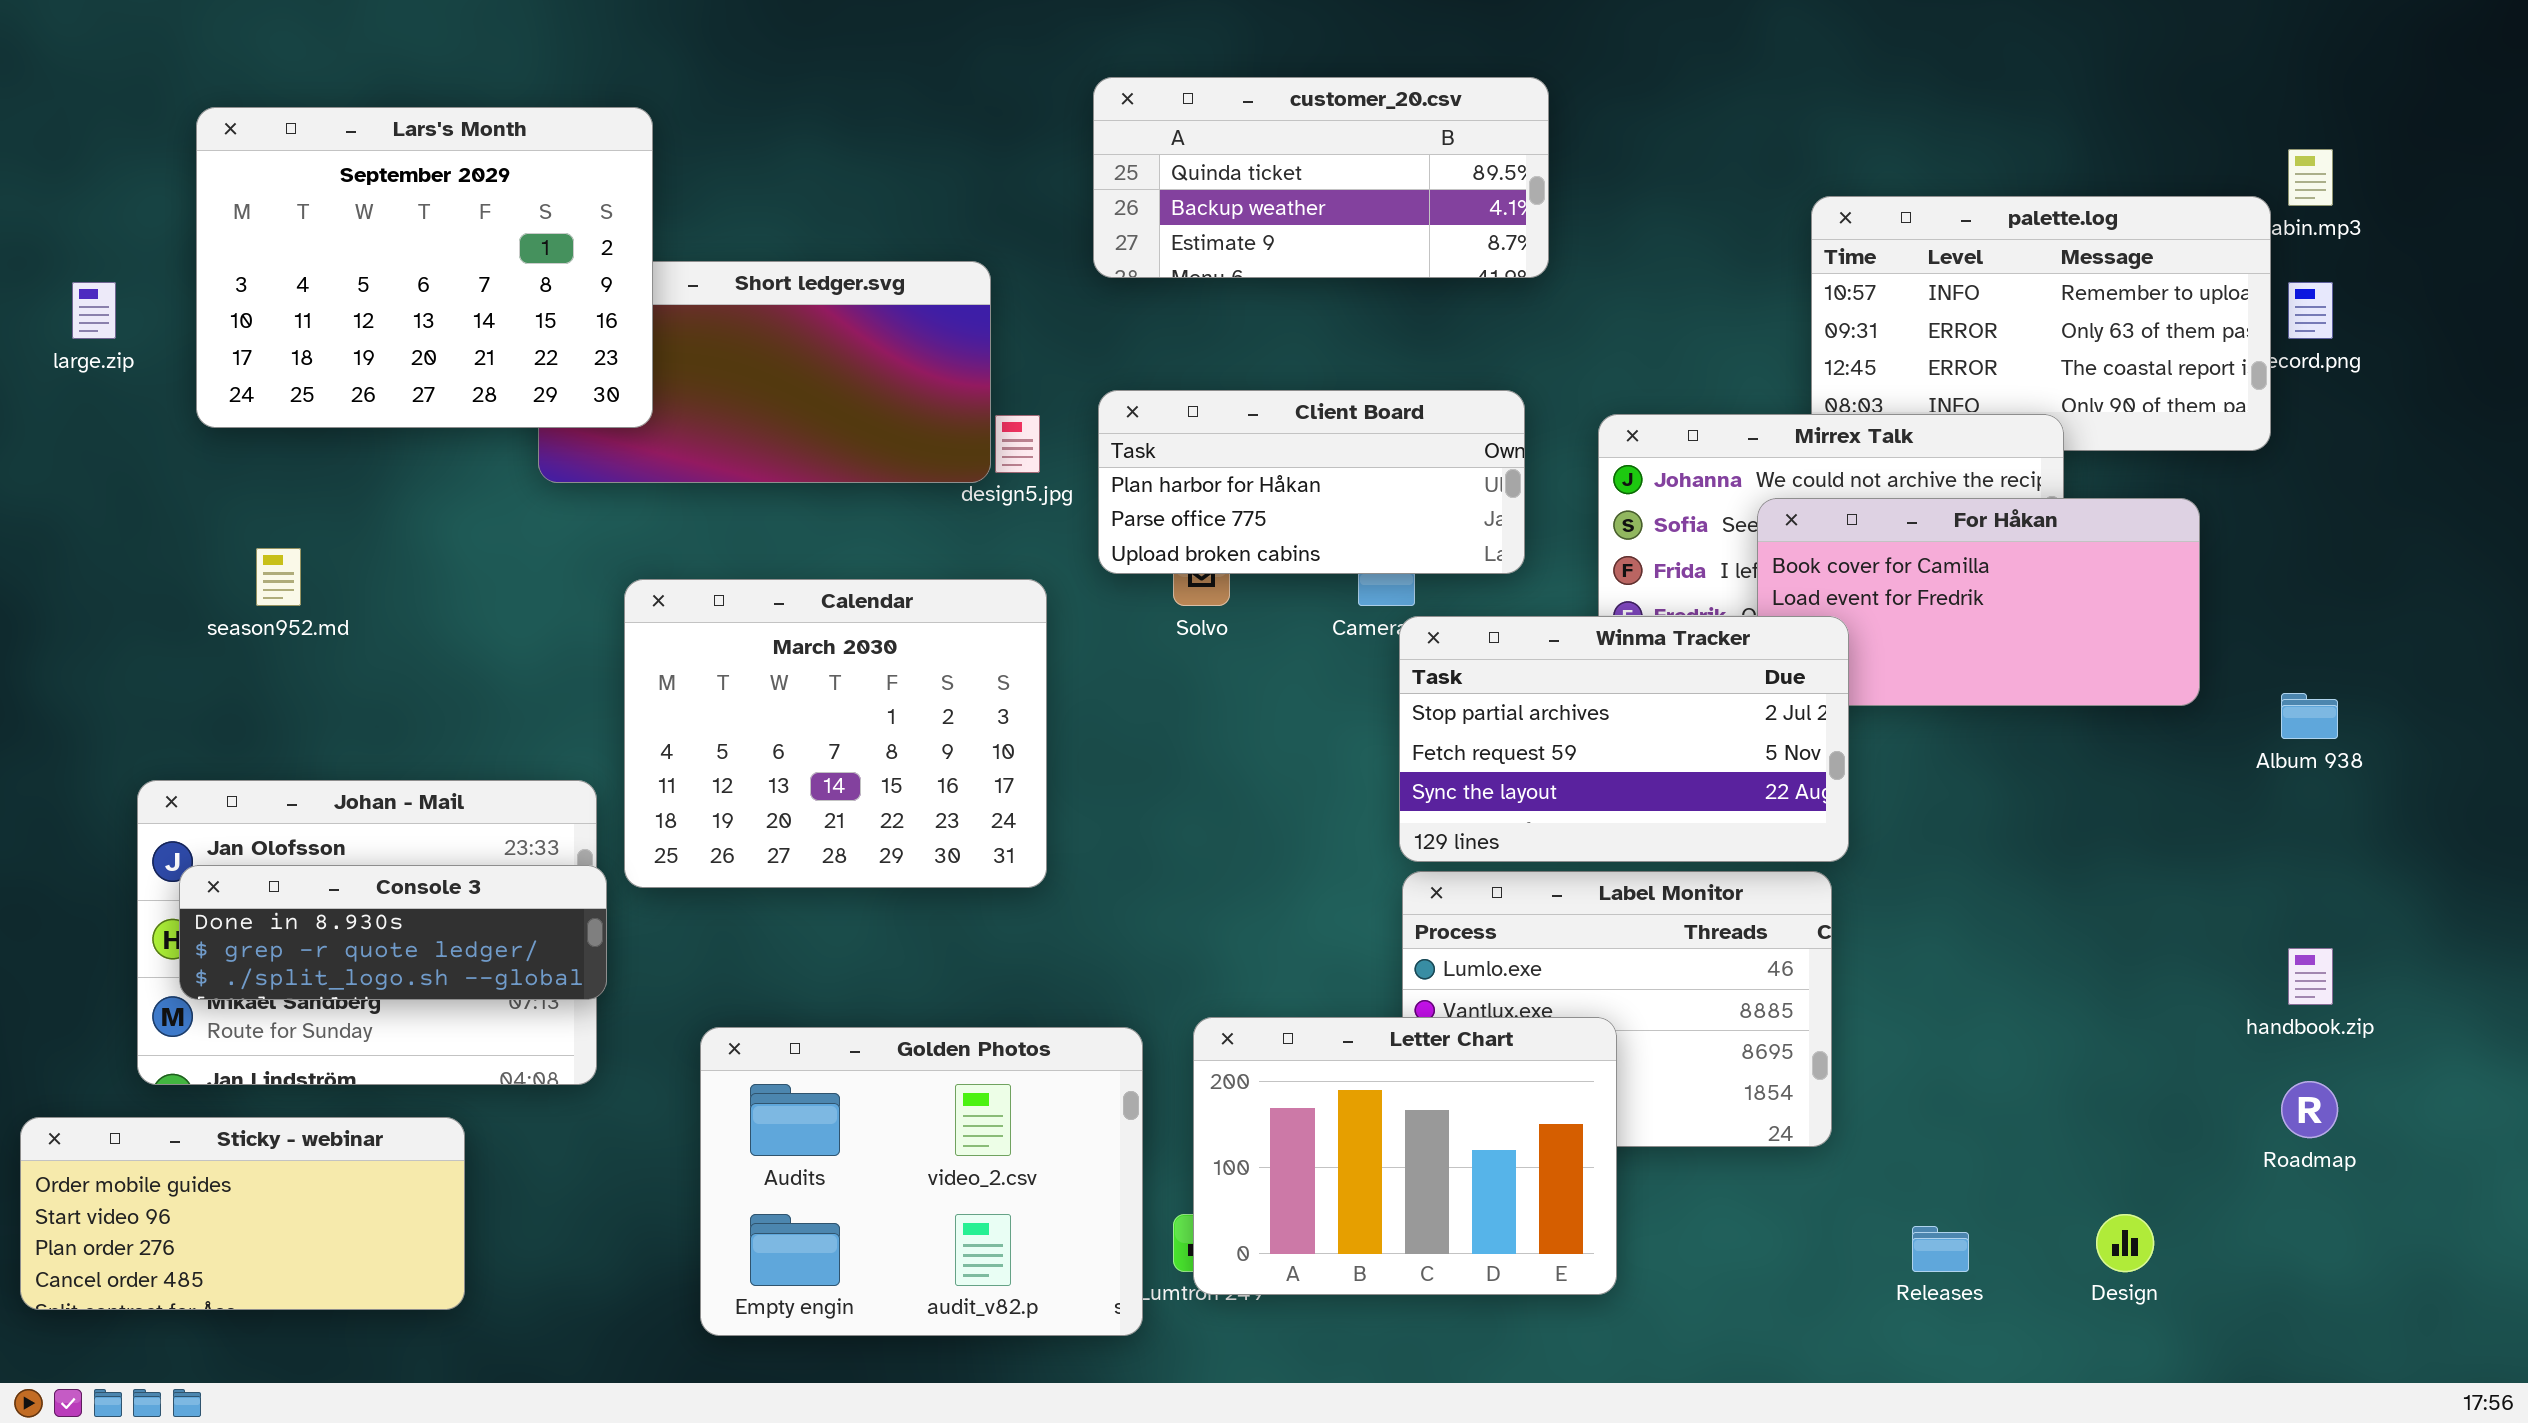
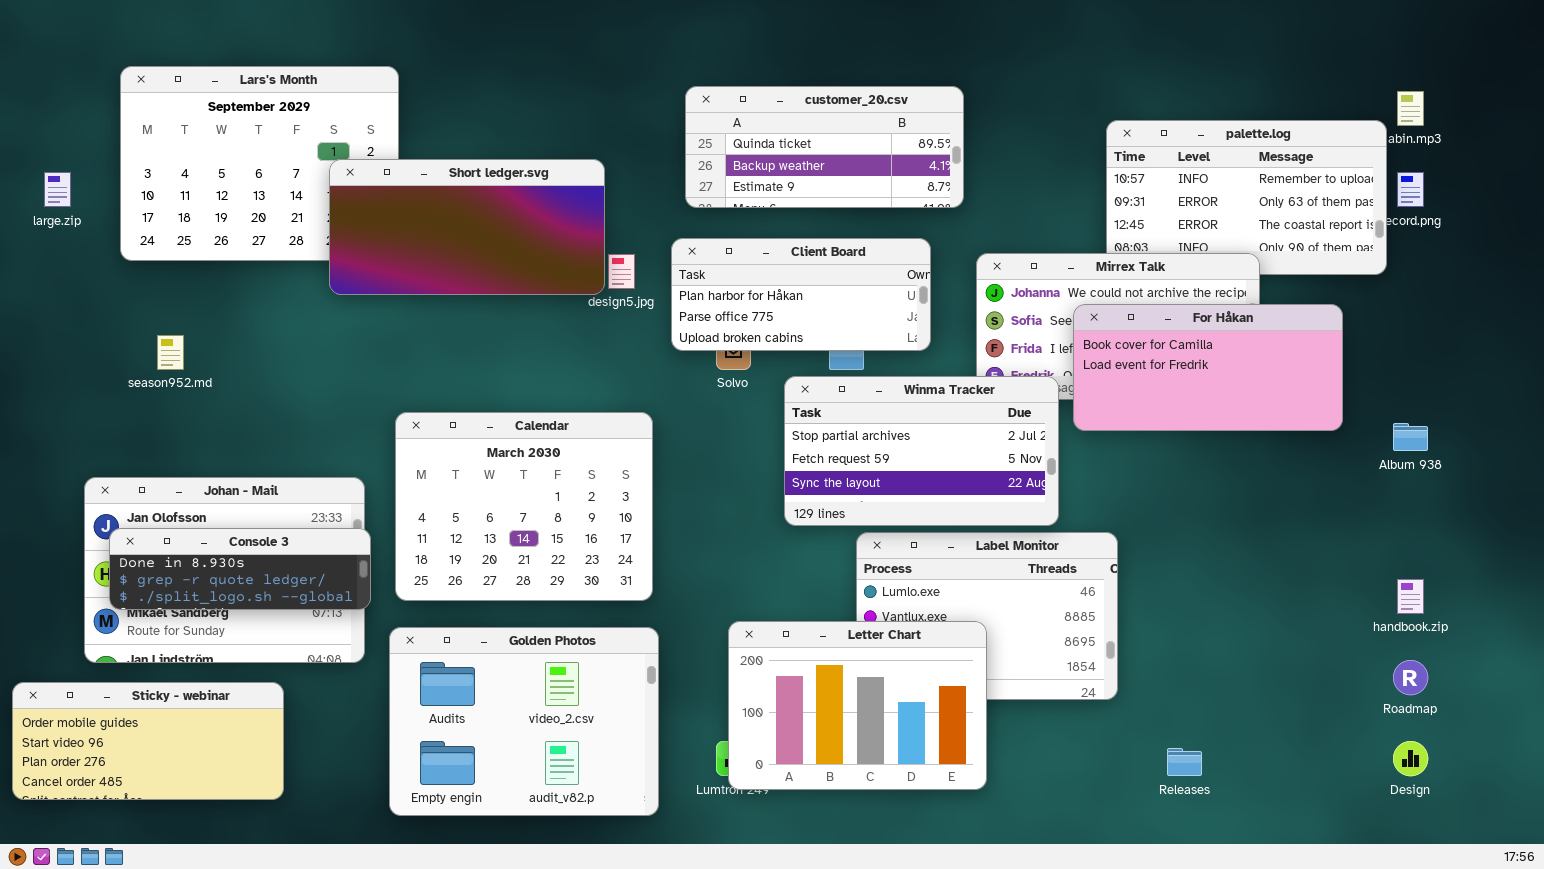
customer_20.csv: [1093,77,1549,278] -> [685,86,964,208], moved
Short ledger.svg: [538,261,991,483] -> [329,159,605,295], raised
Calendar: [624,579,1047,888] -> [395,412,653,601], moved
Winma Tracker: [1399,616,1849,862] -> [784,376,1059,526], moved
Golden Photos: [700,1027,1143,1336] -> [389,627,659,816], moved
Design: [2096,1214,2154,1272] -> [1393,741,1428,776], moved

